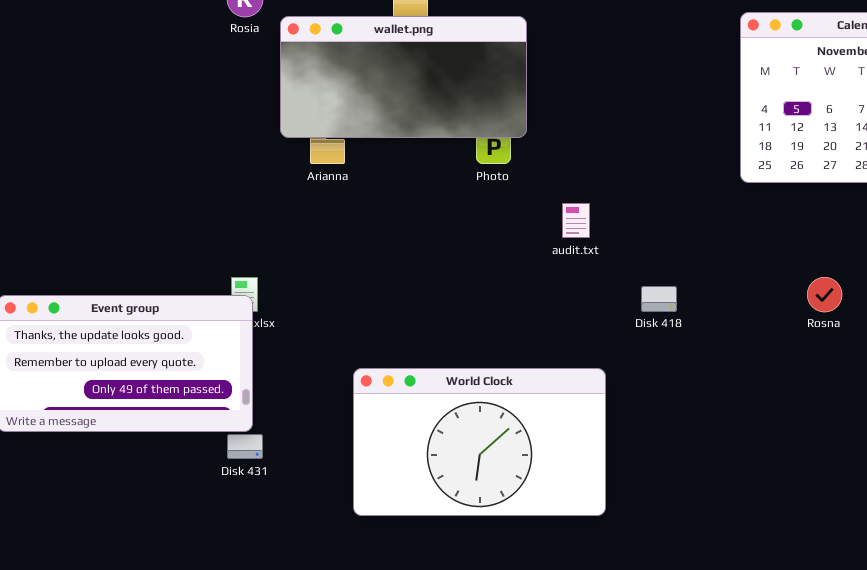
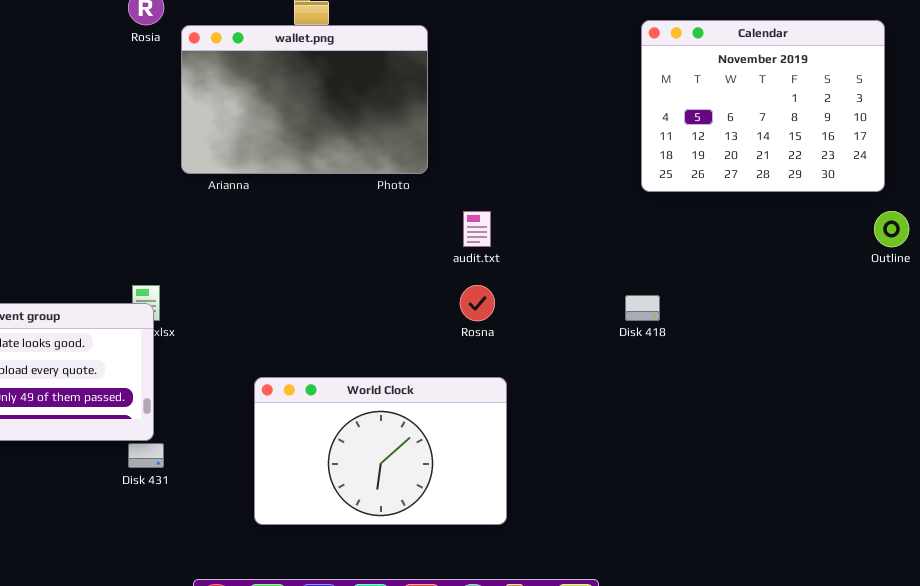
wallet.png: [280,16,527,138] -> [181,25,428,174], resized
Rosna: [807,277,842,312] -> [460,285,495,321], moved
Disk 418: [641,286,677,312] -> [625,295,660,321], moved

